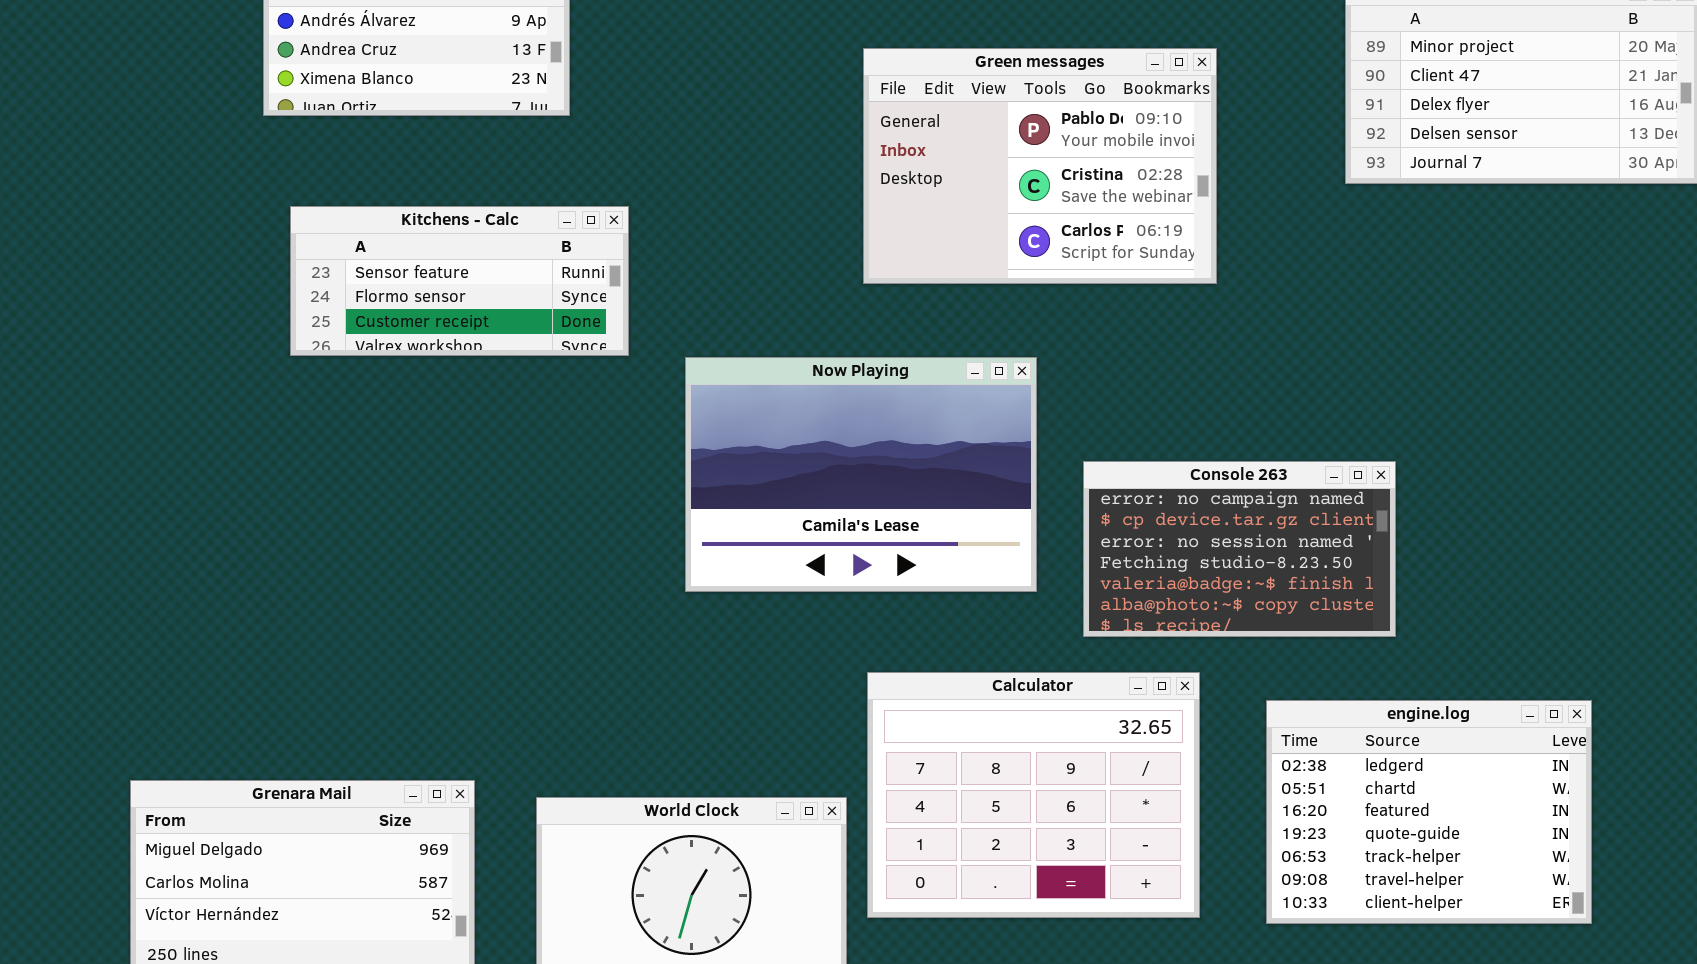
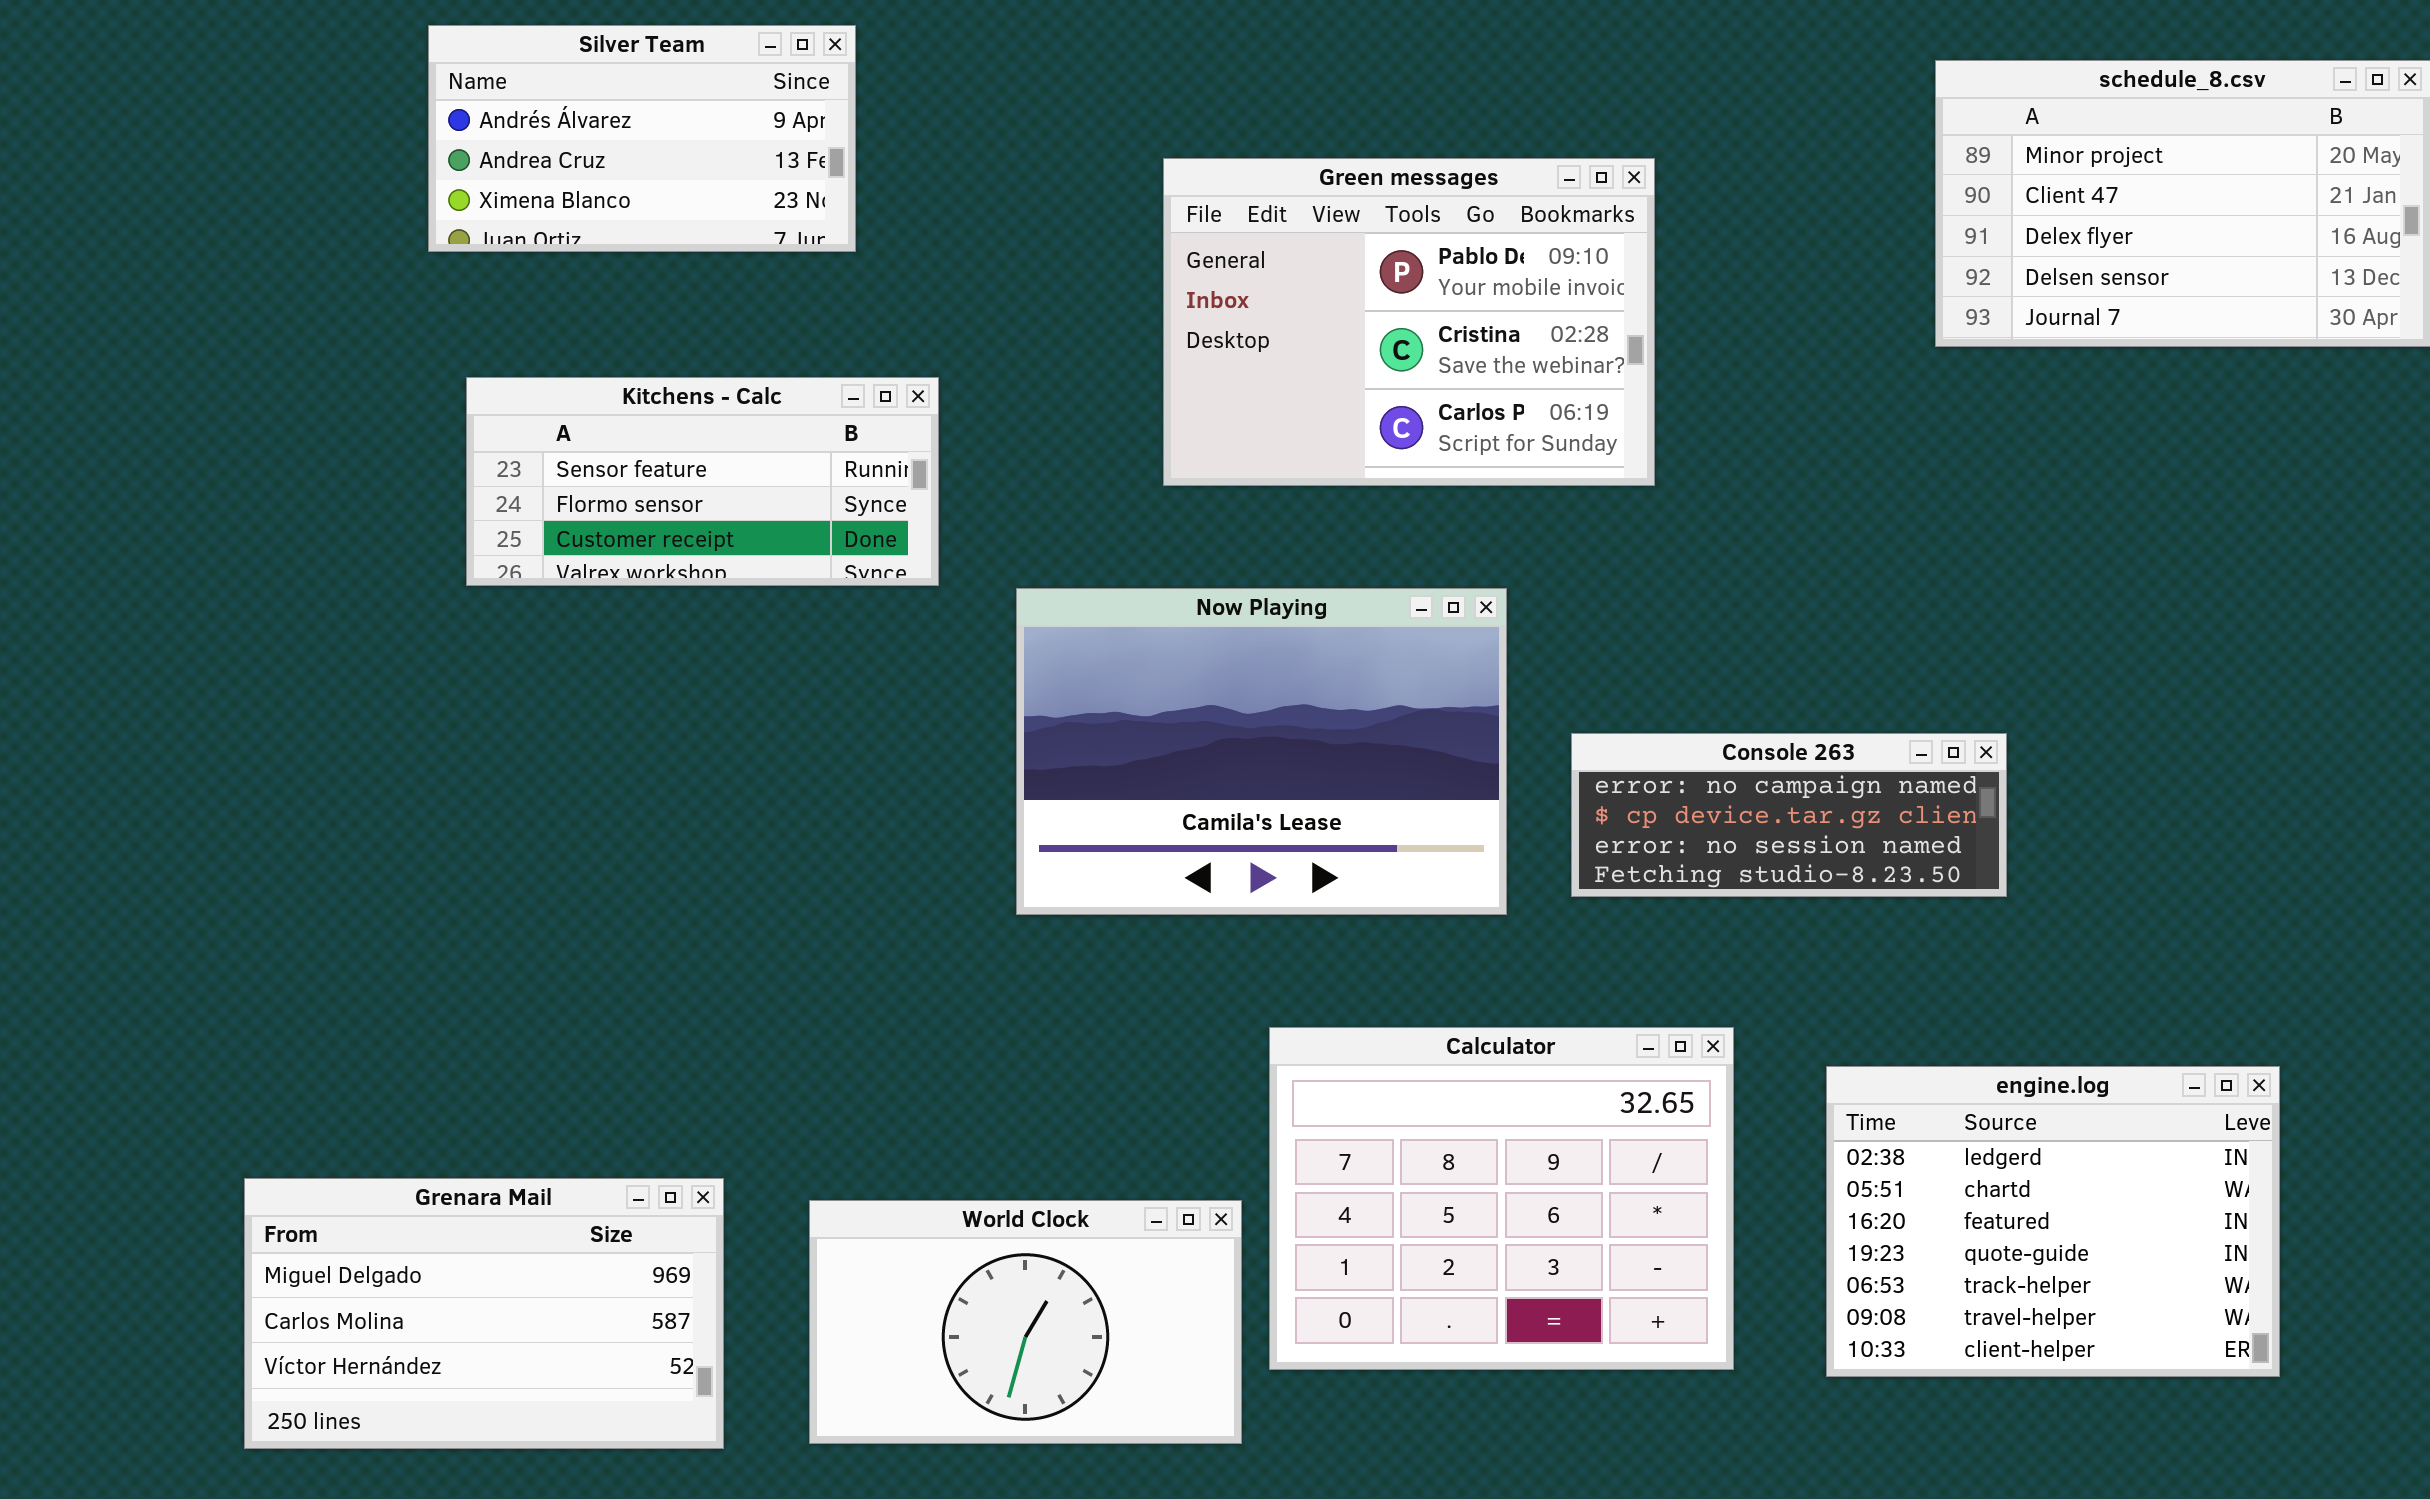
Green messages: [863,48,1217,284] -> [1163,158,1655,486], moved
Console 263: [1083,461,1396,637] -> [1571,733,2007,897], resized

